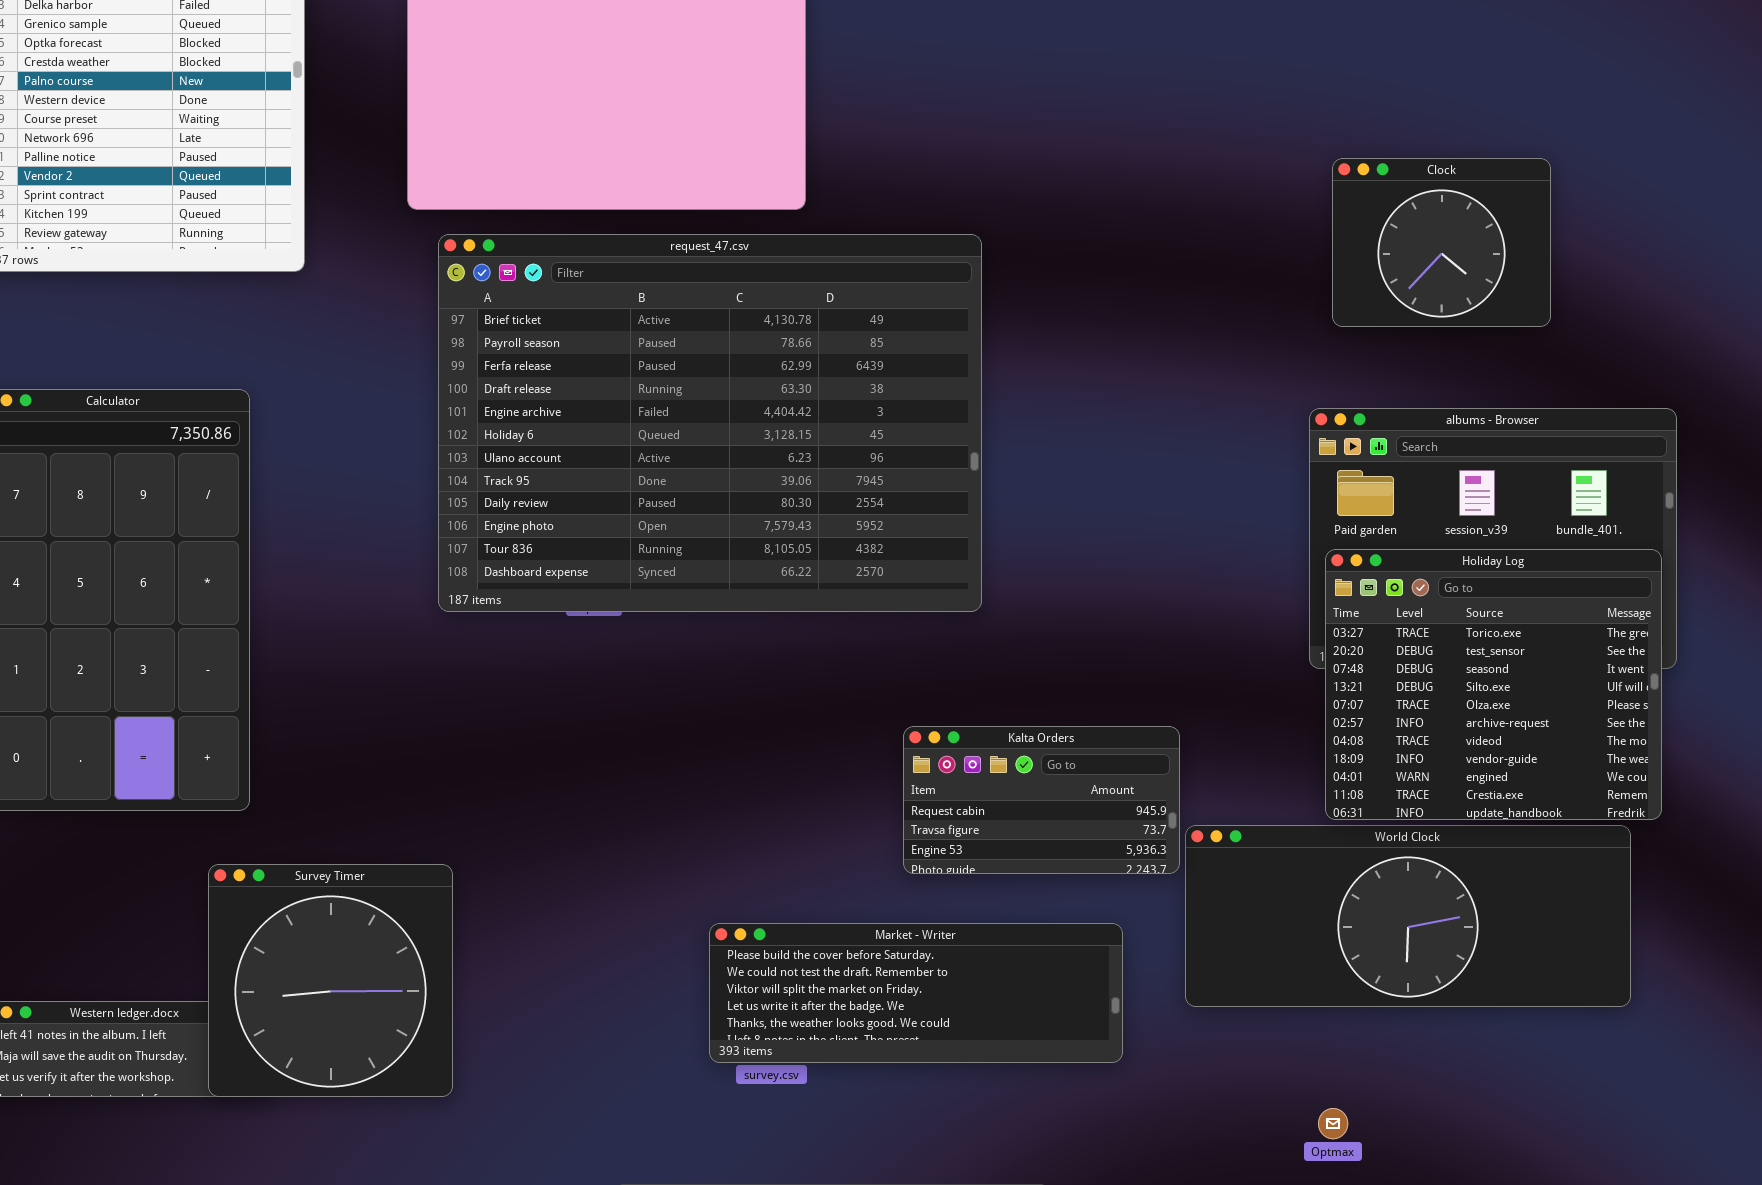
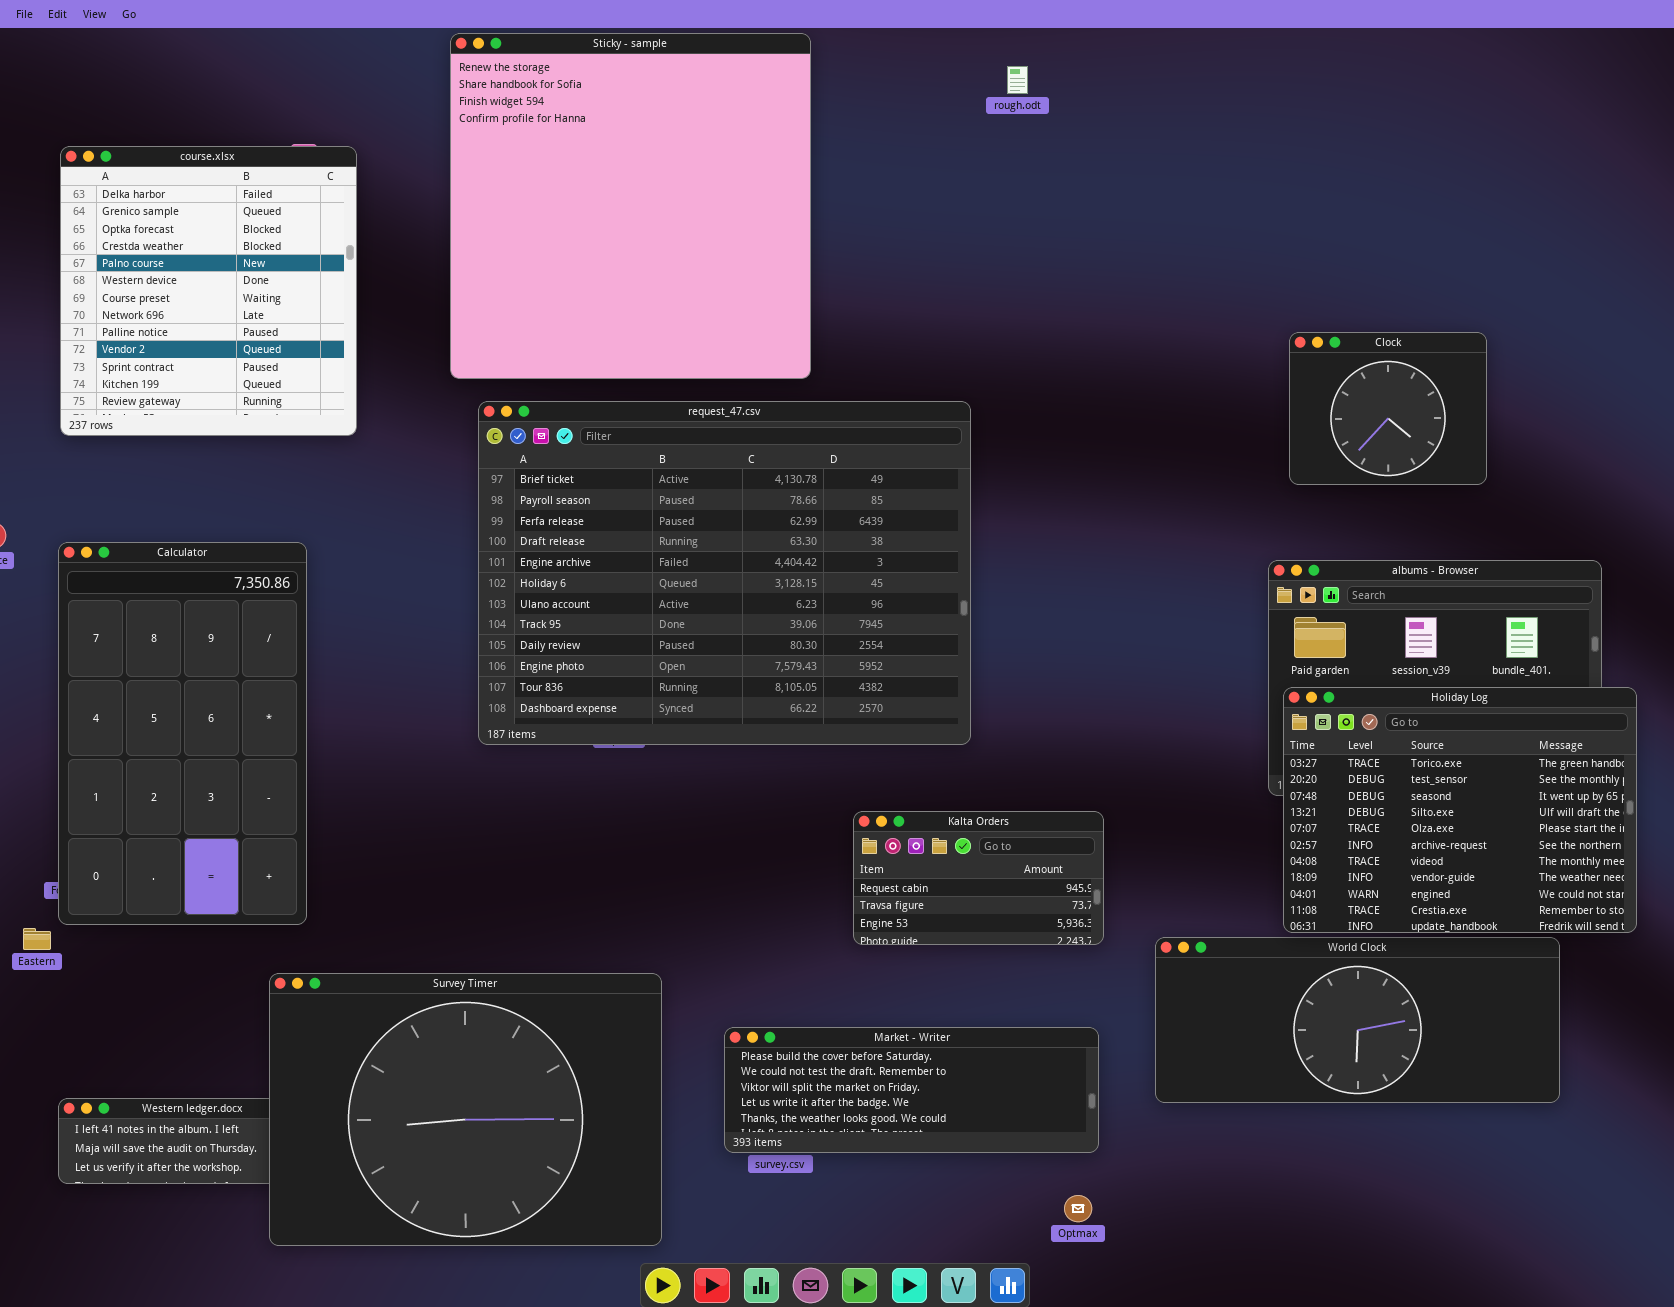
Holiday Log: [1325,549,1662,820] -> [1283,687,1637,933], resized
Kalta Orders: [903,726,1180,874] -> [853,811,1104,945], moved
Survey Timer: [208,864,453,1097] -> [269,973,662,1246], resized
Optmax: [1318,1108,1348,1139] -> [1064,1195,1092,1222], moved

